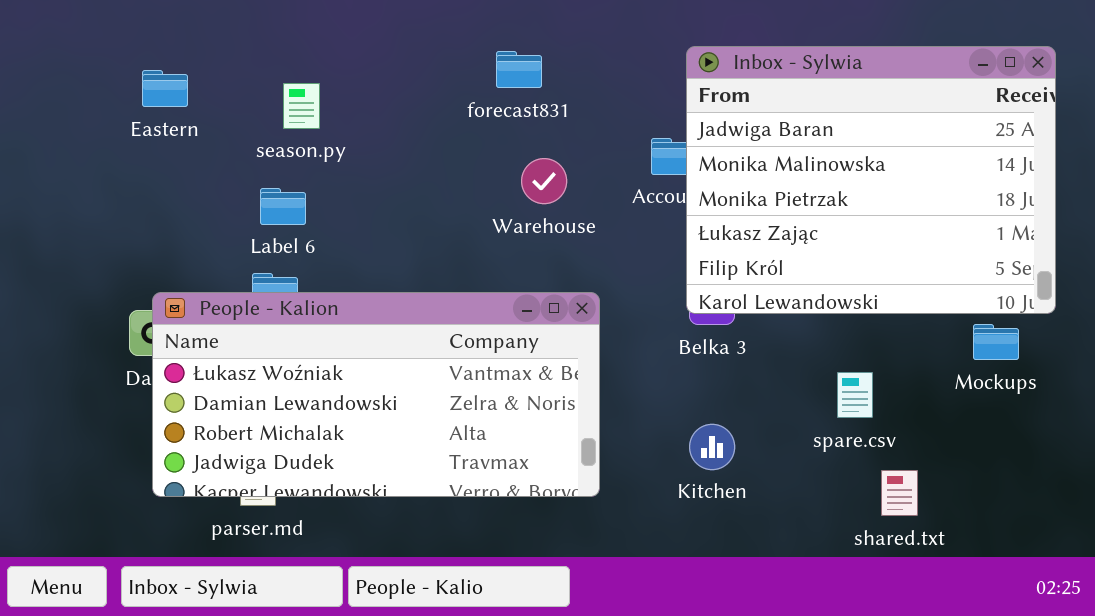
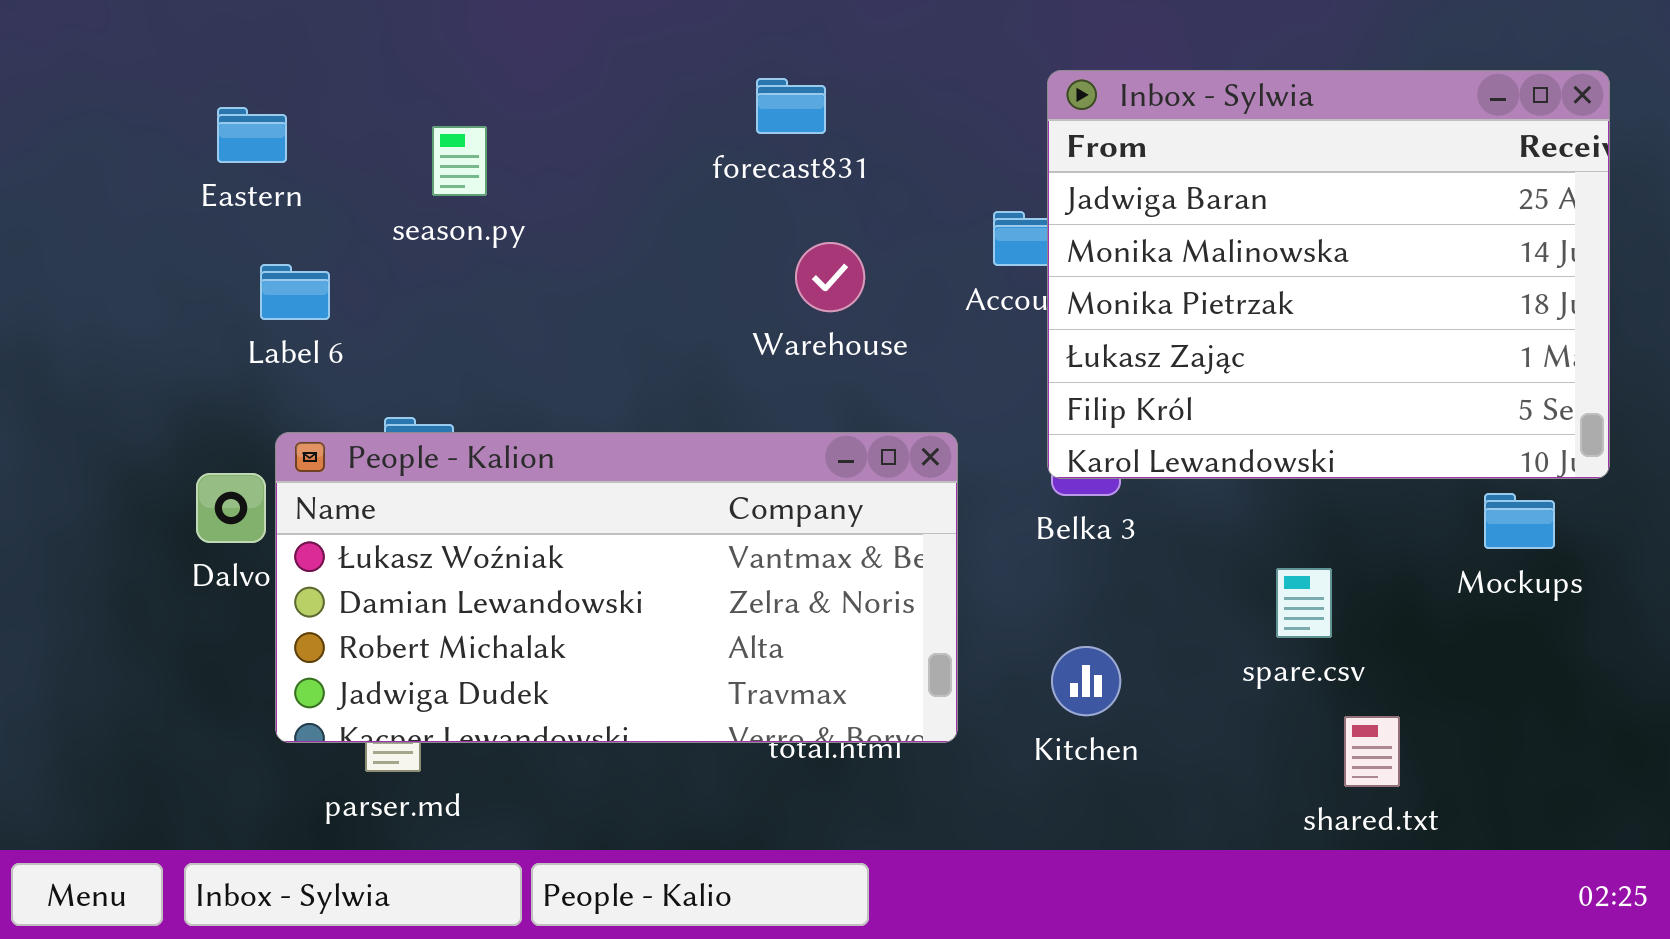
Label 6: [260,188,306,225] -> [260,264,330,320], moved
People - Kalion: [152,292,600,497] -> [275,432,958,743], moved

